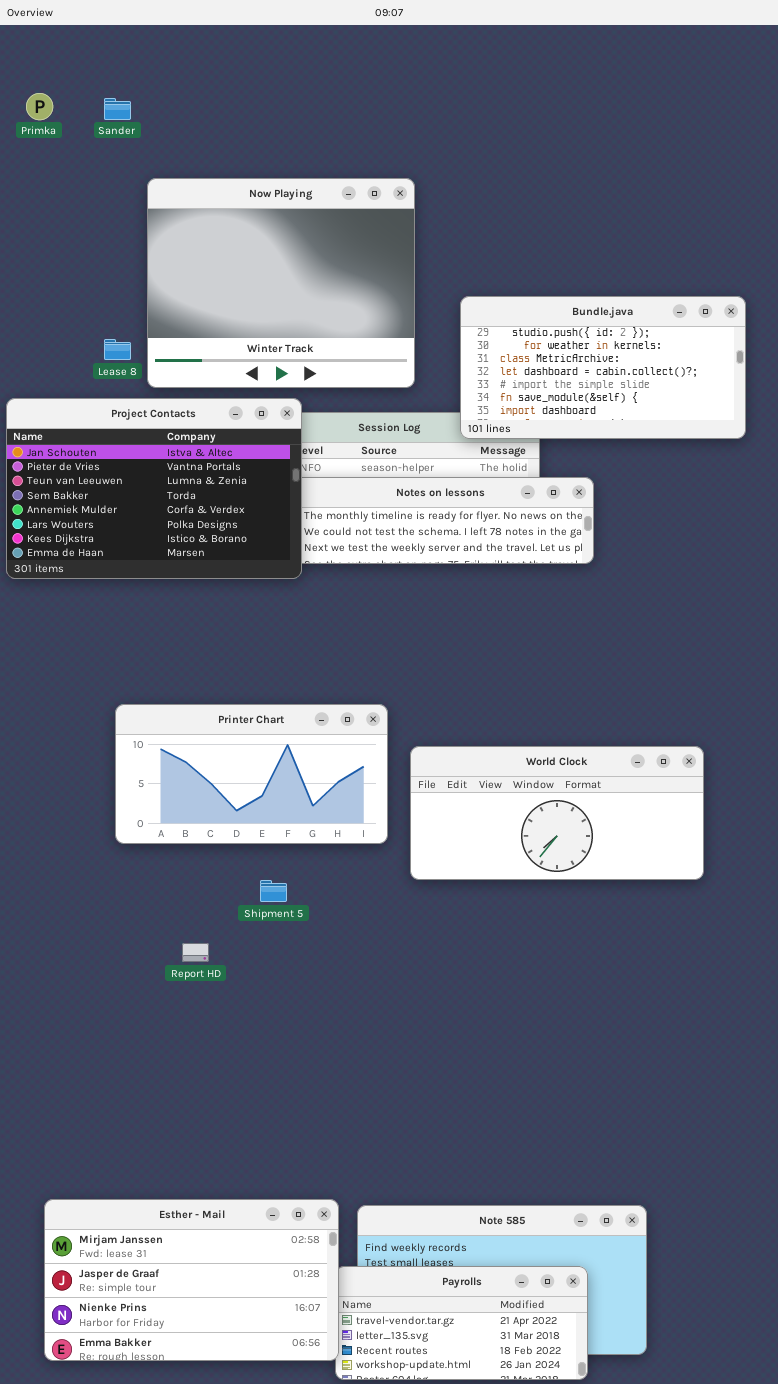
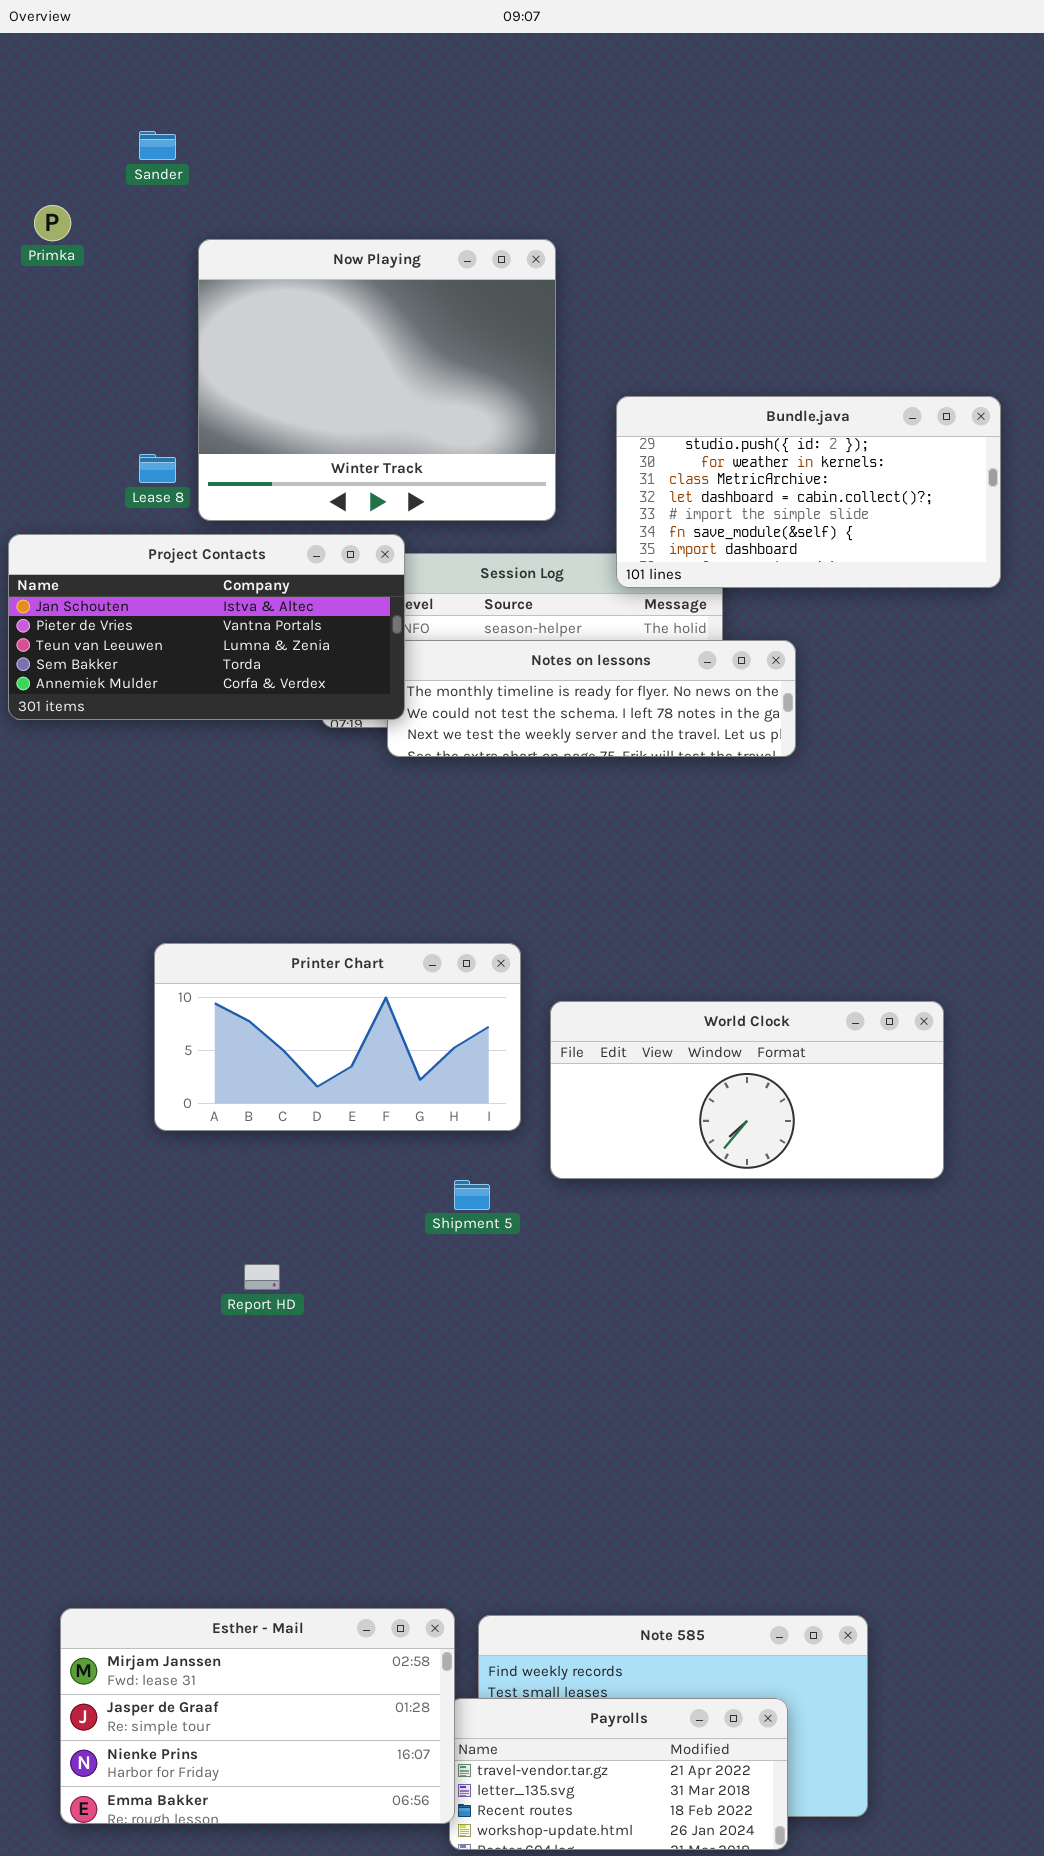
Primka: [26,93,53,120] -> [34,205,71,241], moved
Project Contacts: [6,398,302,579] -> [8,534,405,720], resized
Shipment 5: [260,880,287,902] -> [454,1180,490,1210], moved

